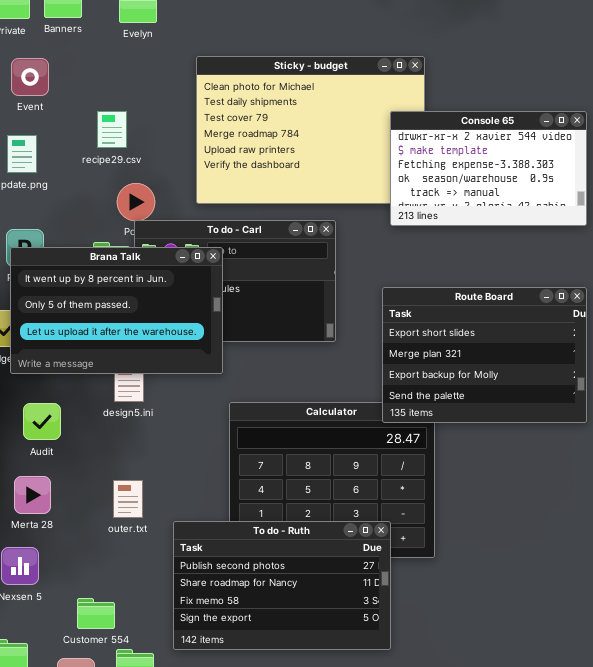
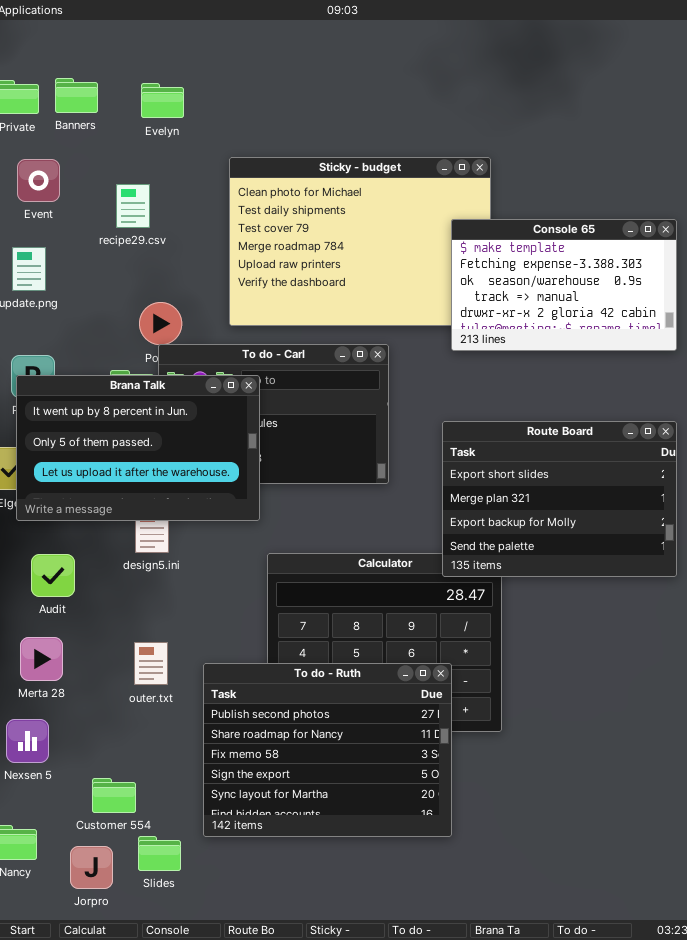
recipe29.csv: [97,111,127,148] -> [116,184,150,228], moved
Console 65: [390,111,587,226] -> [451,219,677,351], scrolled down 1 row
To do - Ruth: [173,521,391,650] -> [203,663,452,837], resized

